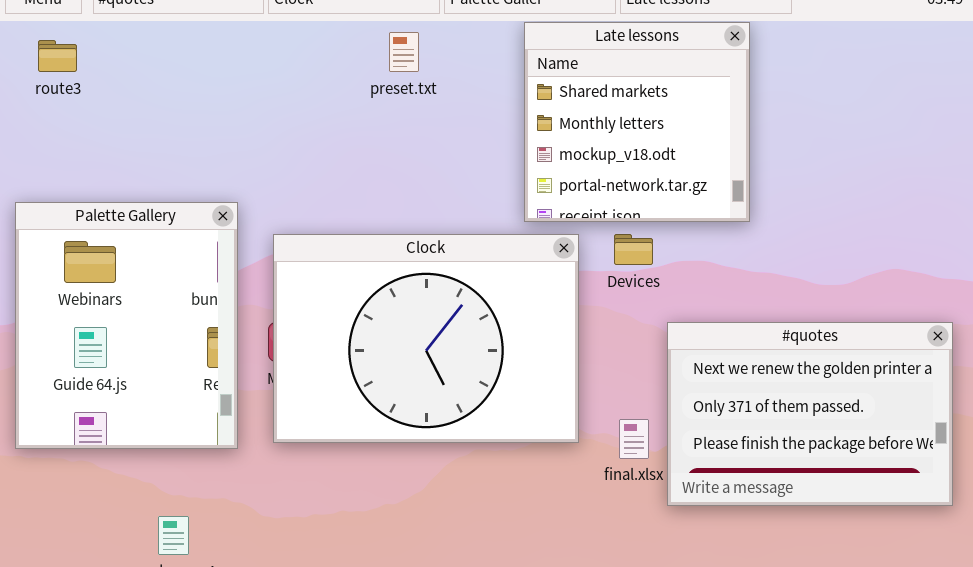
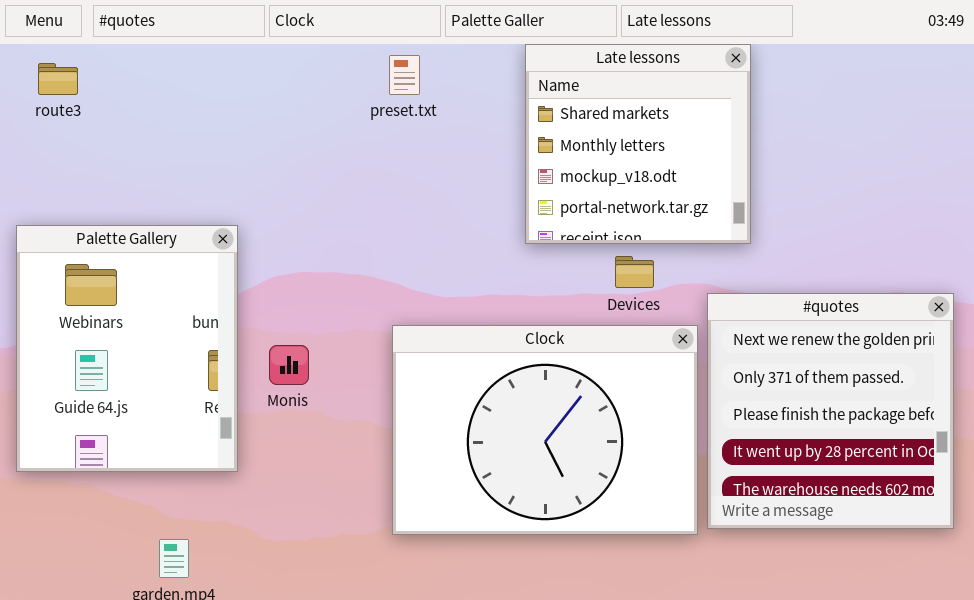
Clock: [273,234,579,443] -> [392,325,698,535], moved
#quotes: [667,322,953,506] -> [707,293,954,529], resized

